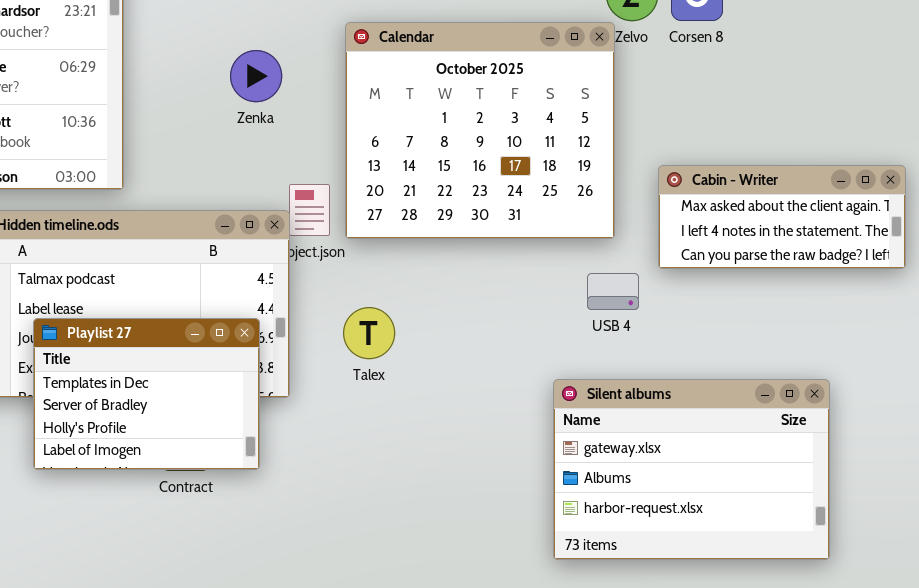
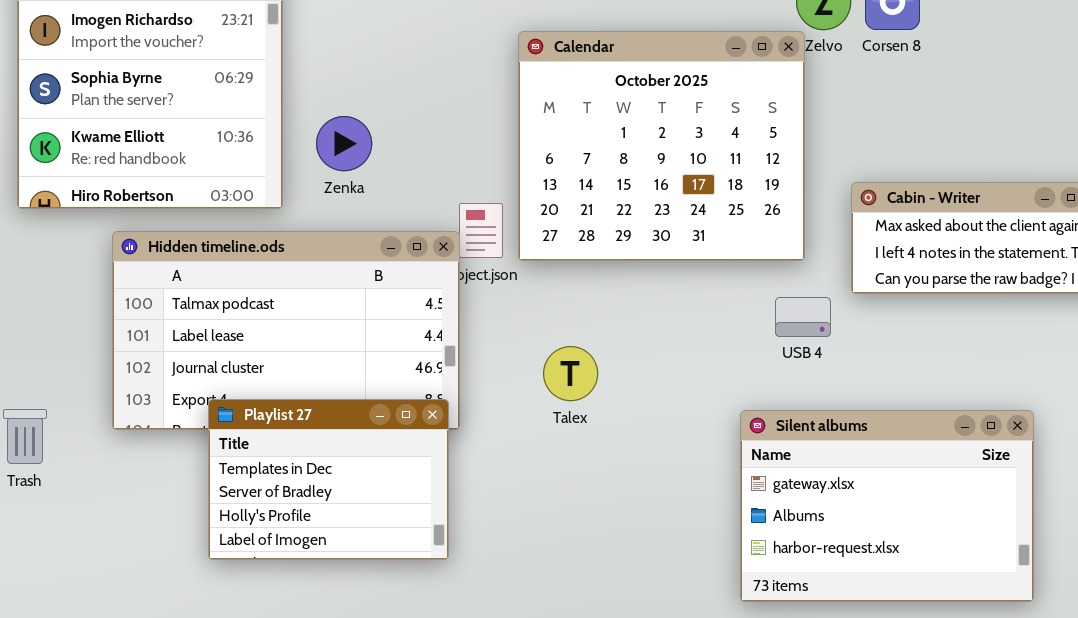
Zenka: [230,50,282,102] -> [316,116,372,171], moved
Talex: [343,307,395,359] -> [543,346,598,401], moved
Playlist 27: [33,318,260,470] -> [208,399,449,560], moved

